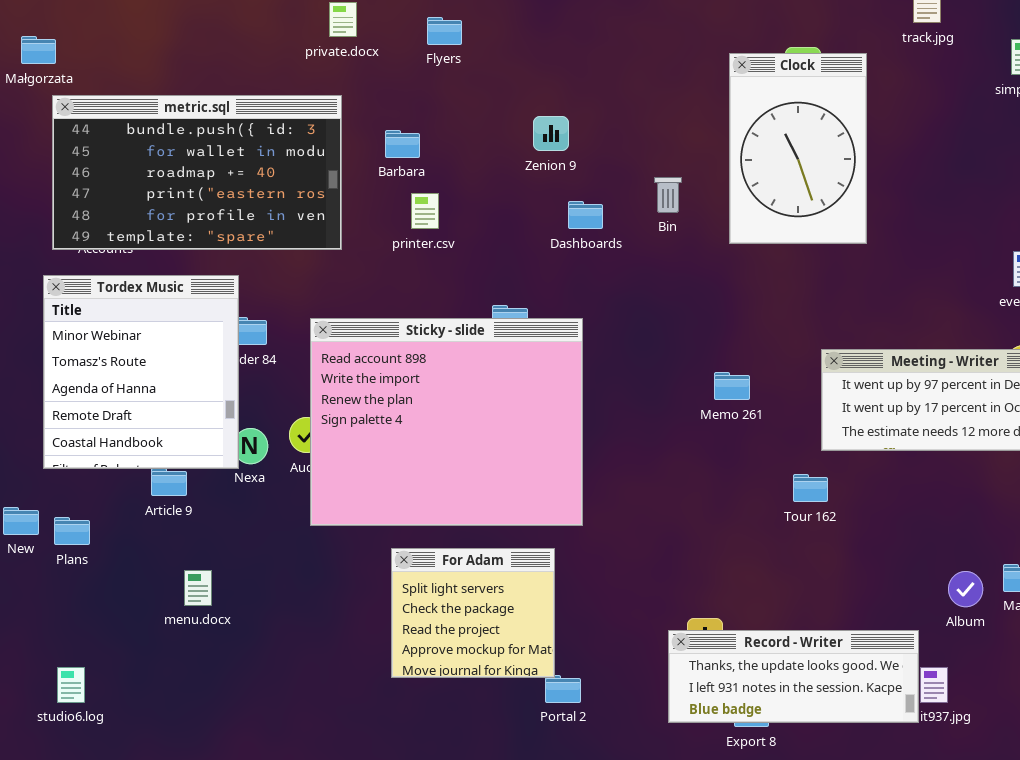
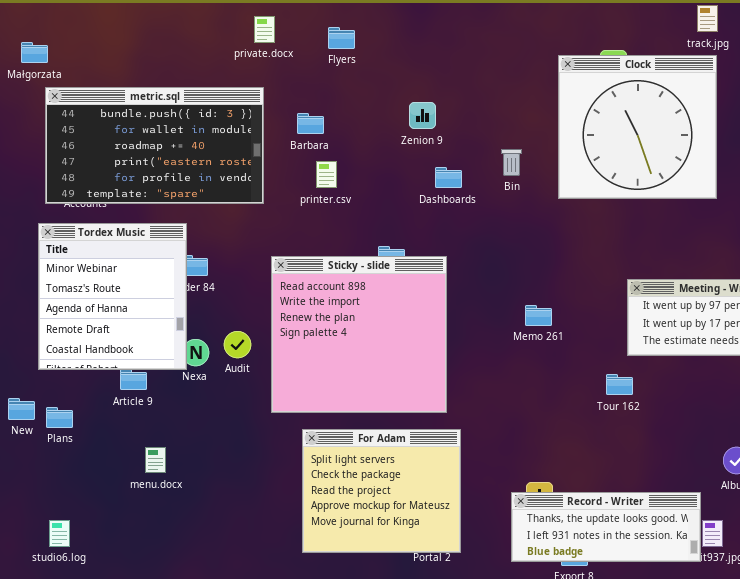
Clock: [729,53,867,244] -> [558,55,717,199], resized
Sticky - slide: [310,318,583,526] -> [271,256,447,413], resized
Memo 261: [714,372,750,400] -> [525,305,552,326], moved
For Adam: [391,548,555,678] -> [302,429,461,553], resized

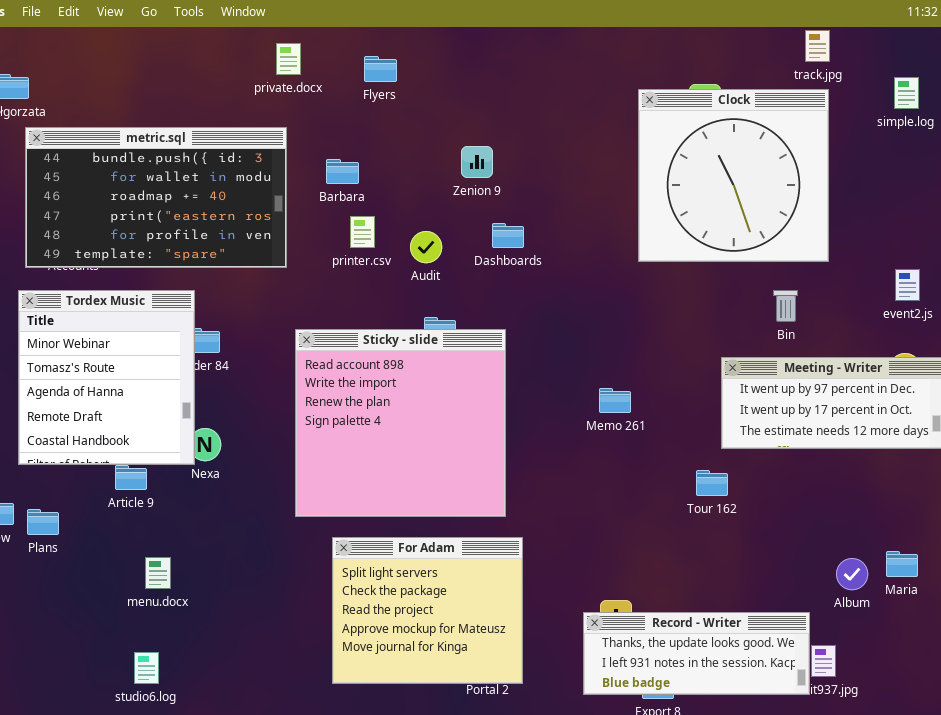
Bin: [501,149,522,176] -> [773,290,798,322], moved
Audit: [224,331,251,358] -> [410,231,442,263], moved
studio6.log: [49,520,70,547] -> [134,652,159,684], moved

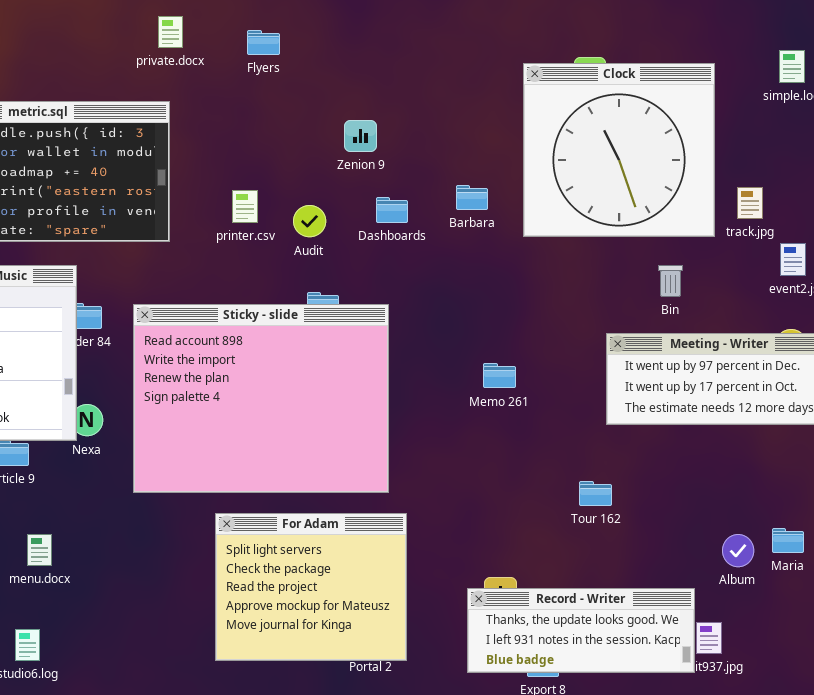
track.jpg: [805,30,830,62] -> [737,187,763,219], moved
Barbara: [326,159,359,184] -> [456,185,488,210], moved
Sticky - slide: [295,329,506,517] -> [133,304,389,493], resized
Tour 162: [696,470,728,496] -> [579,481,612,506], moved

